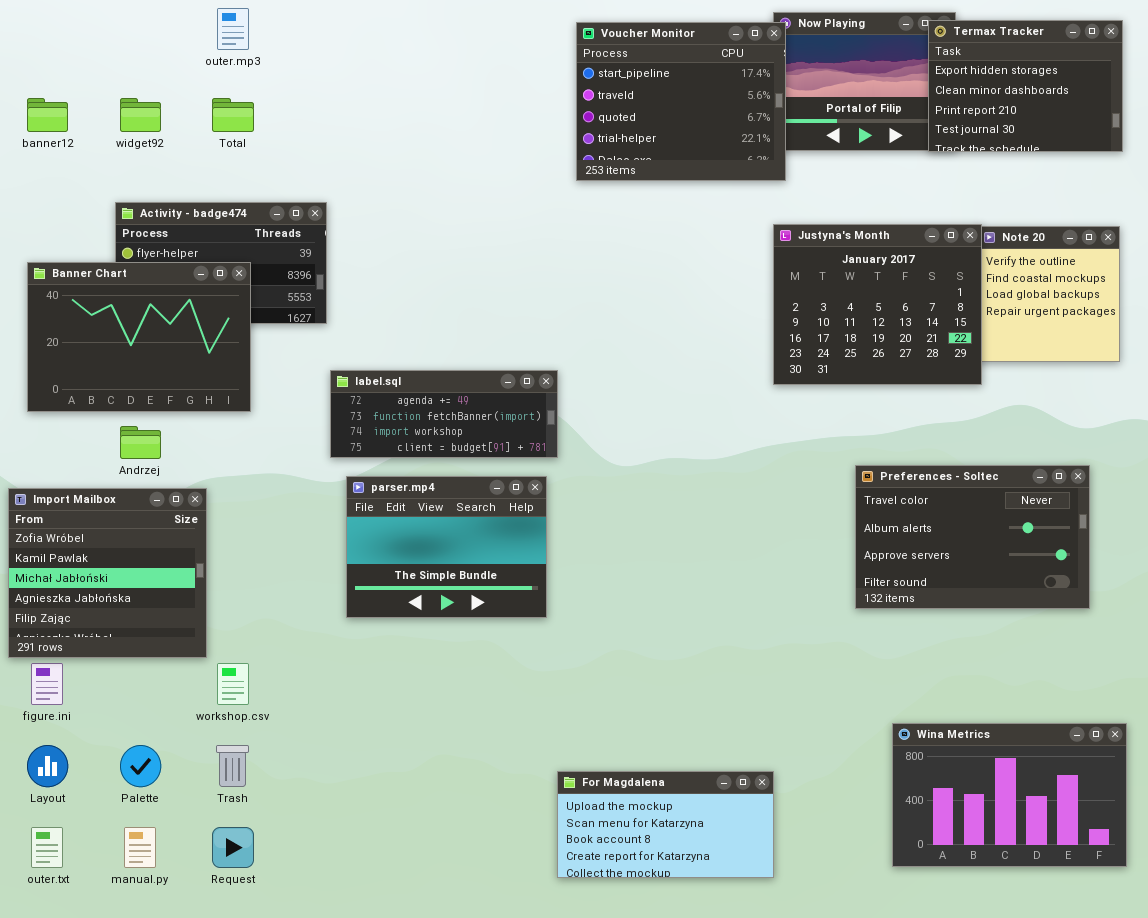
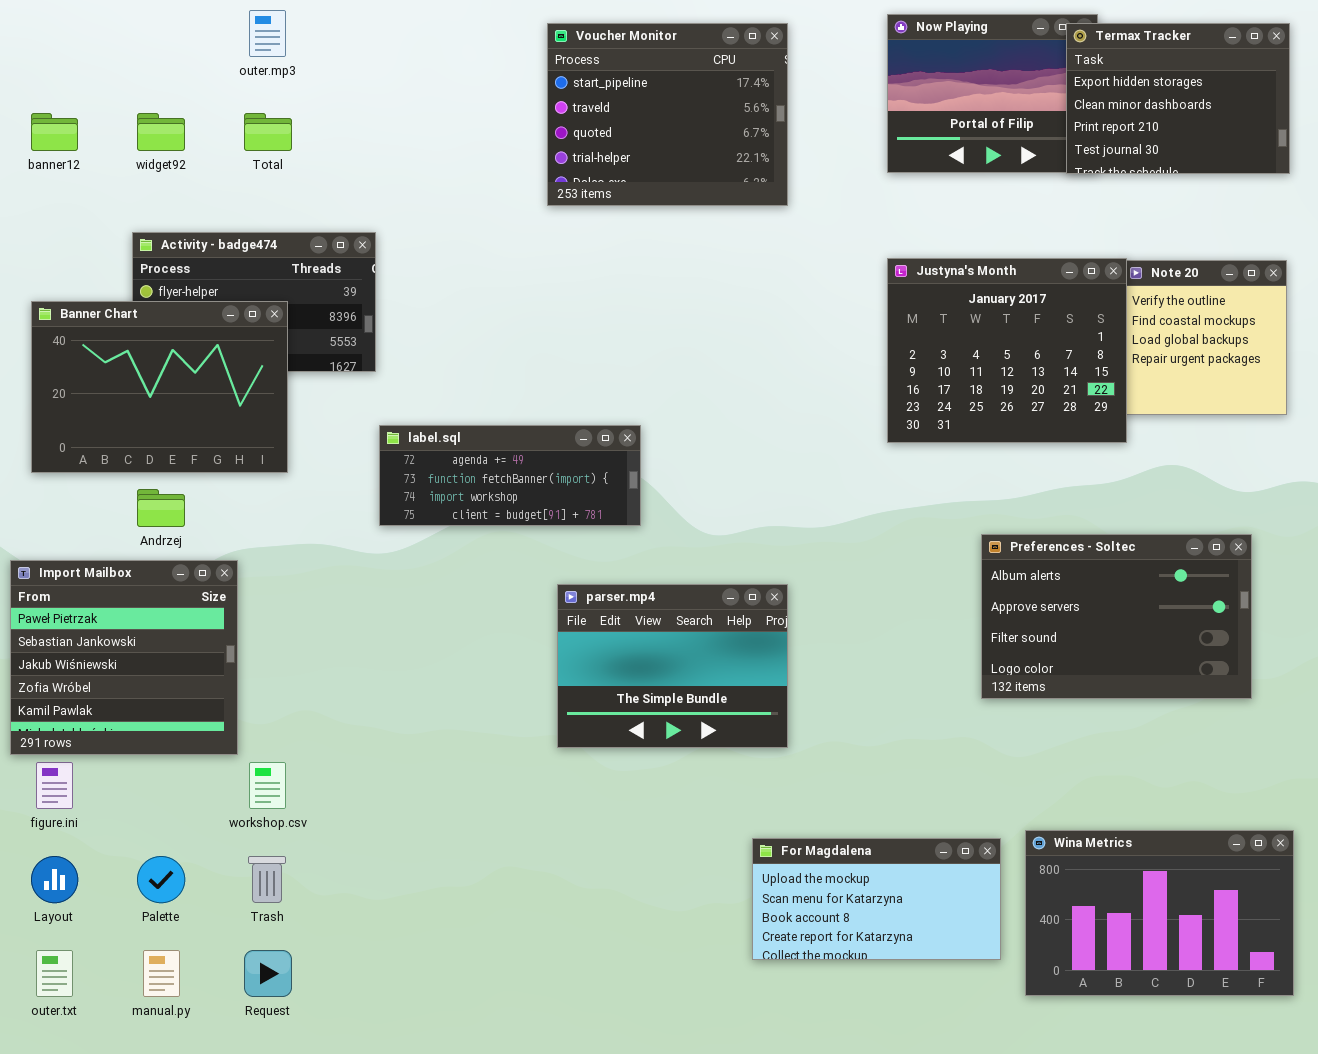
Voucher Monitor: [576,22,786,181] -> [547,23,788,206], moved
Preferences - Soltec: [855,465,1090,609] -> [981,534,1252,699], scrolled down 1 row
parser.mp4: [346,476,547,618] -> [557,584,788,748], moved
Import Mailbox: [8,488,207,658] -> [10,560,238,755], scrolled up 3 rows
For Magdalena: [557,771,774,878] -> [752,838,1001,960], moved

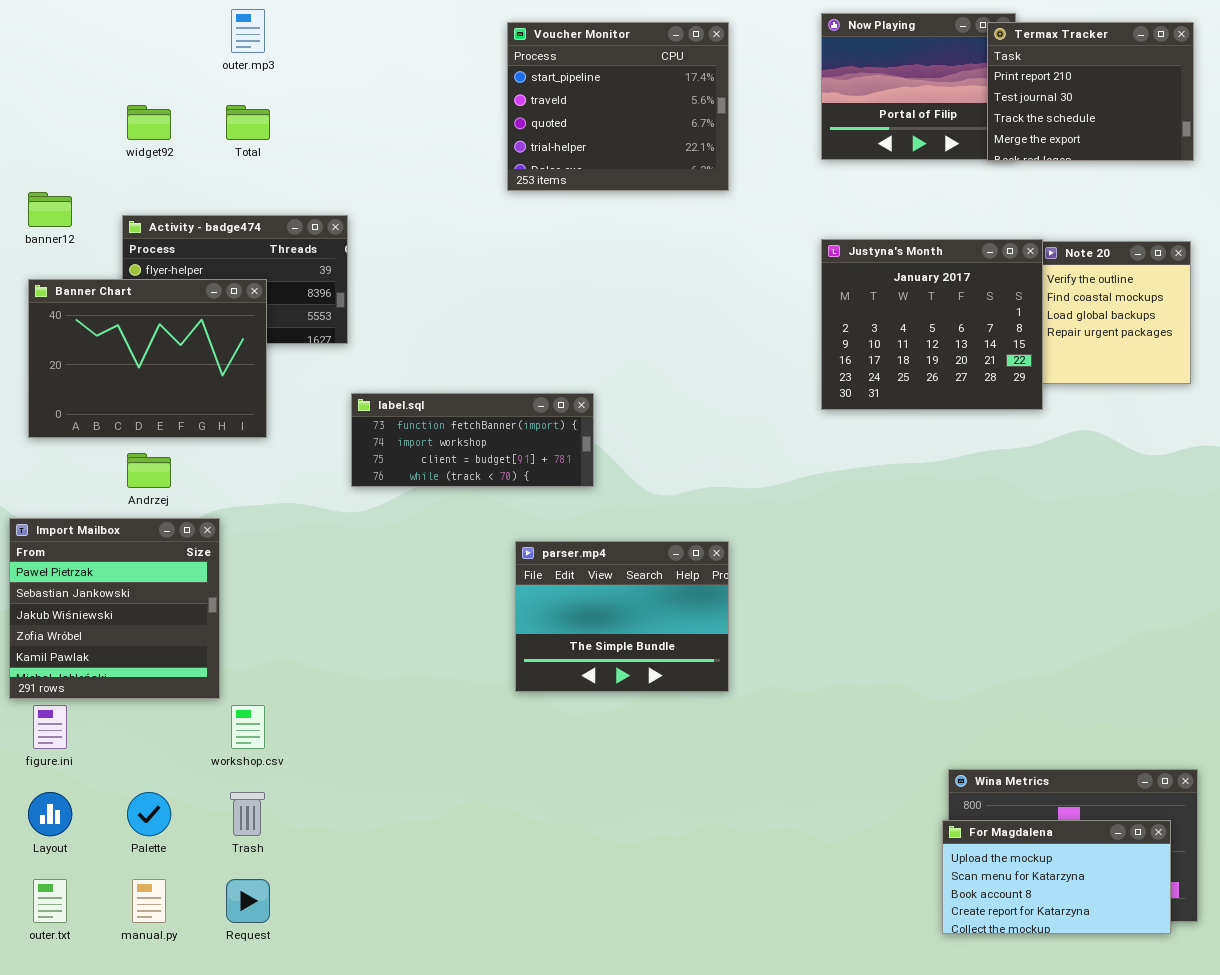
Termax Tracker: [1066,23,1290,174] -> [987,22,1194,161], scrolled down 2 rows
banner12: [31,113,78,151] -> [28,192,72,227], moved
label.sql: [379,425,641,526] -> [351,393,594,487], scrolled down 1 row
Preferences - Soltec: [981,534,1252,699] -> none, closed
For Magdalena: [752,838,1001,960] -> [942,820,1171,934], moved

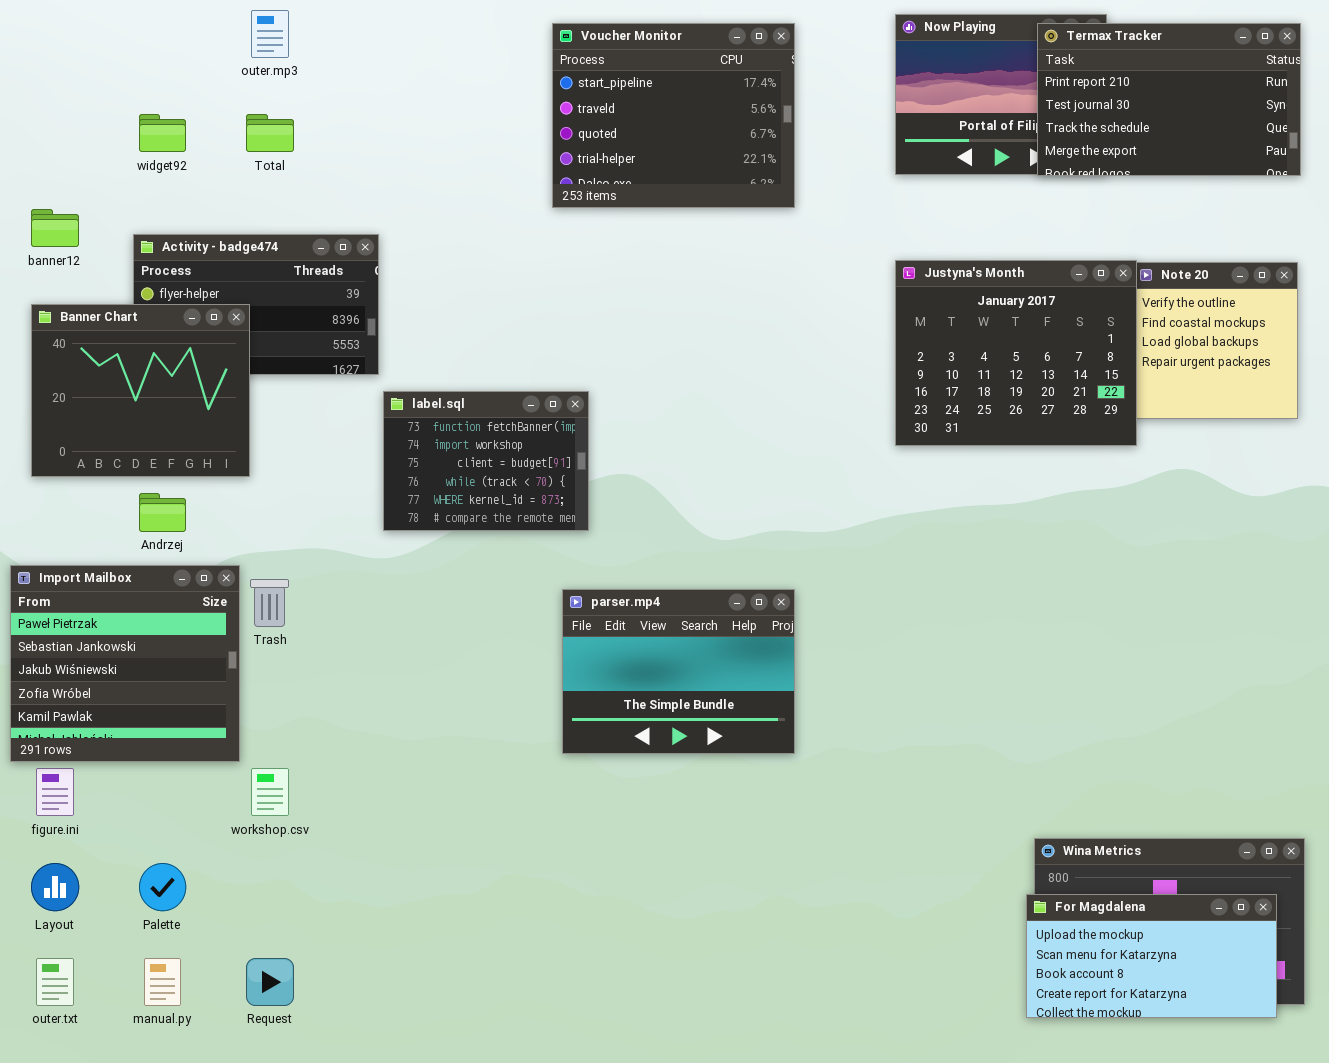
Termax Tracker: [987,22,1194,161] -> [1037,23,1301,176], resized
Banner Chart: [28,279,267,438] -> [31,304,250,477], resized
label.sql: [351,393,594,487] -> [383,391,589,531], resized
Trash: [230,792,265,836] -> [250,579,289,627], moved

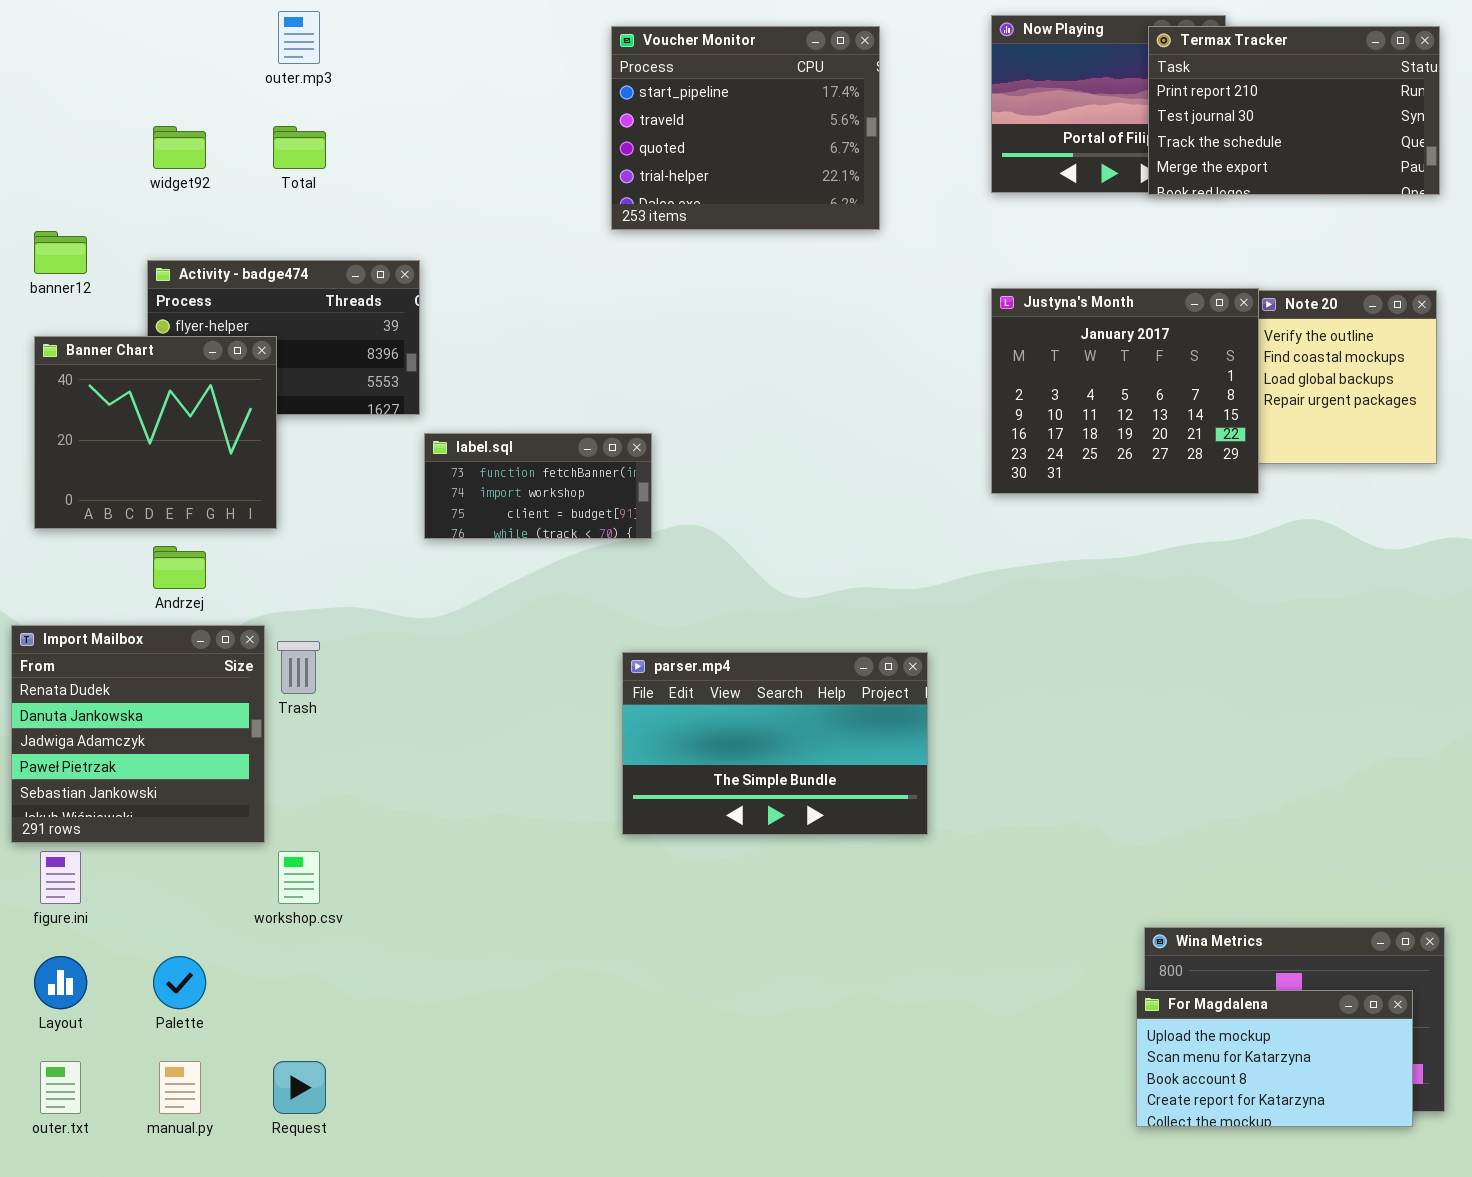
label.sql: [383,391,589,531] -> [424,433,652,539], resized
Import Mailbox: [10,565,240,762] -> [11,625,265,843], scrolled up 3 rows
parser.mp4: [562,589,795,754] -> [622,652,928,835], resized

